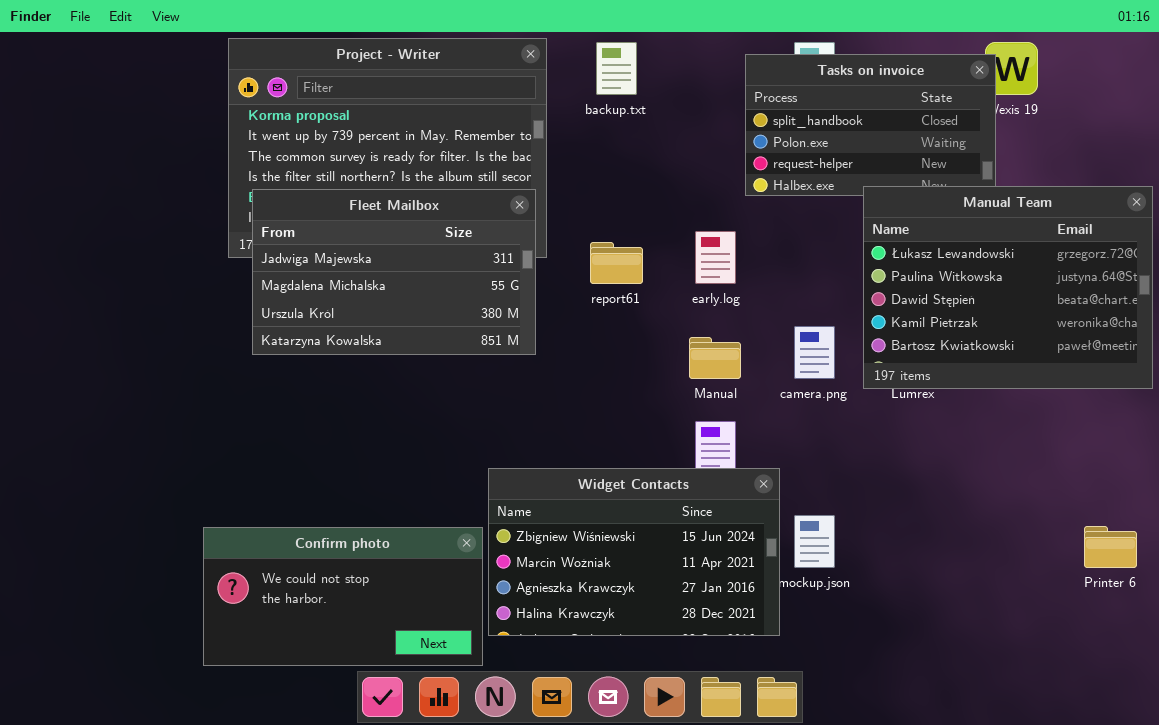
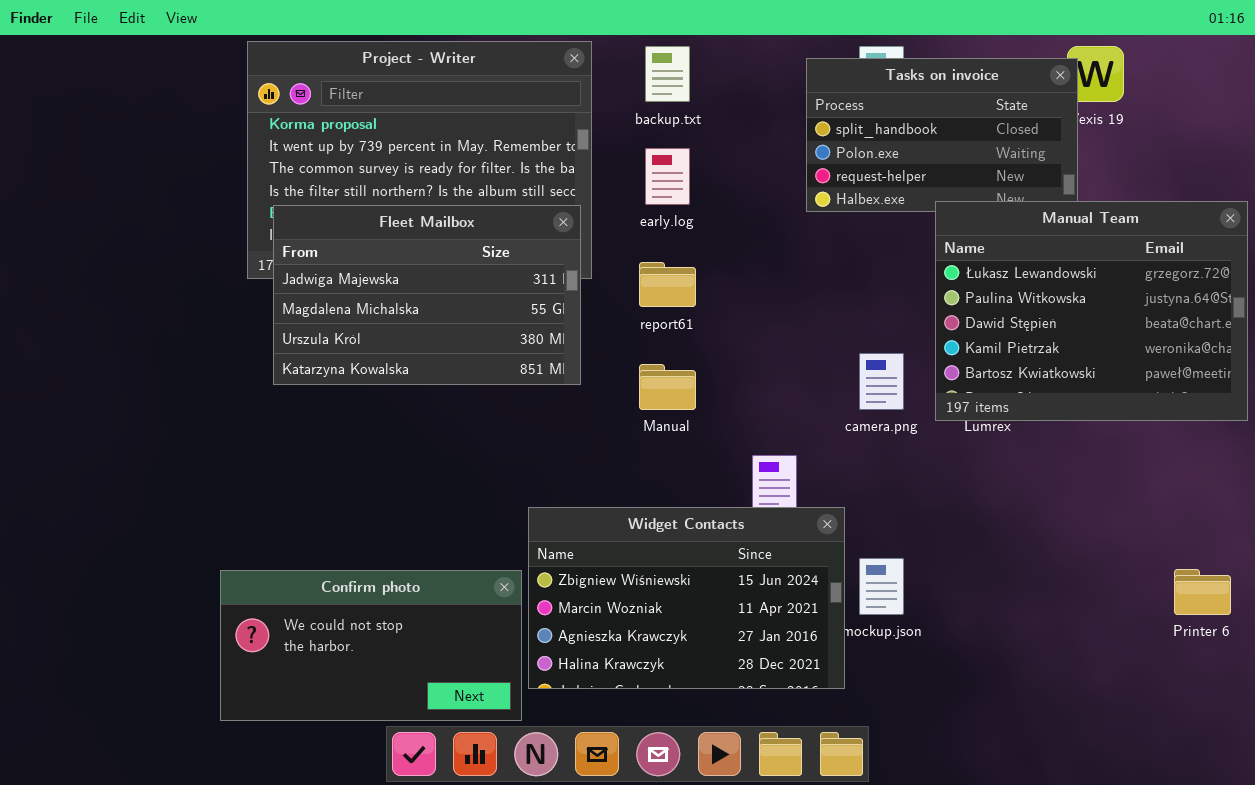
early.log: [695,231,736,284] -> [645,148,690,205], moved
Manual: [689,337,741,379] -> [639,364,696,410], moved

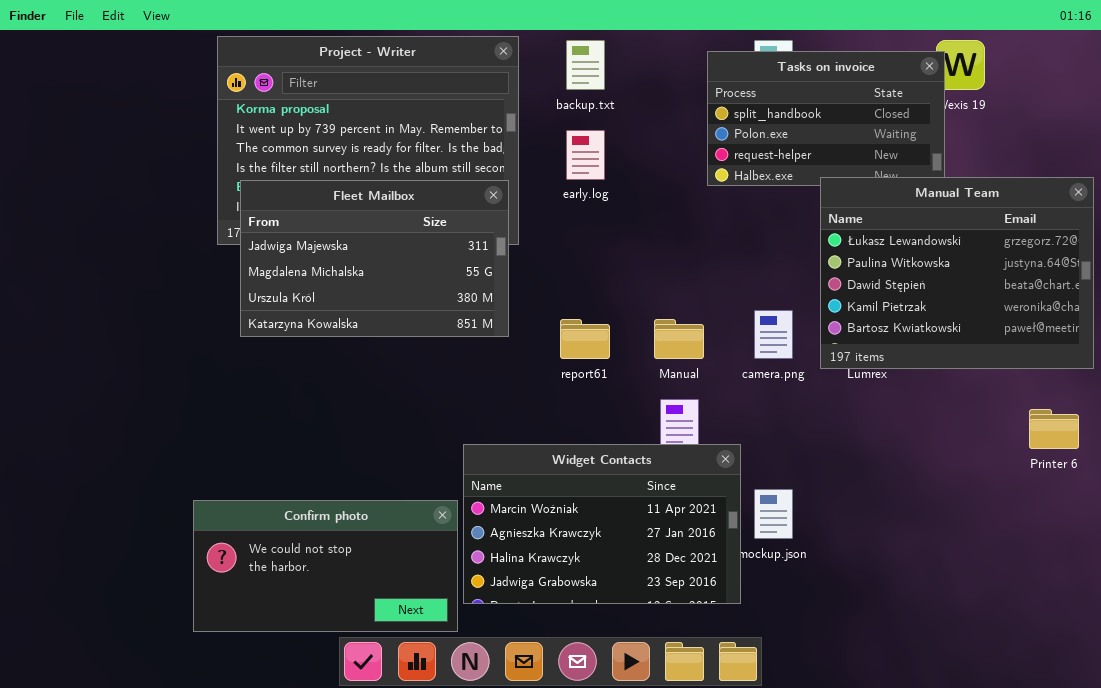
report61: [639,262,696,307] -> [560,319,610,359], moved
Manual: [639,364,696,410] -> [654,319,704,359], moved
Widget Contacts: [528,507,845,689] -> [463,444,741,604], scrolled down 1 row
Printer 6: [1174,569,1231,615] -> [1029,409,1079,449], moved

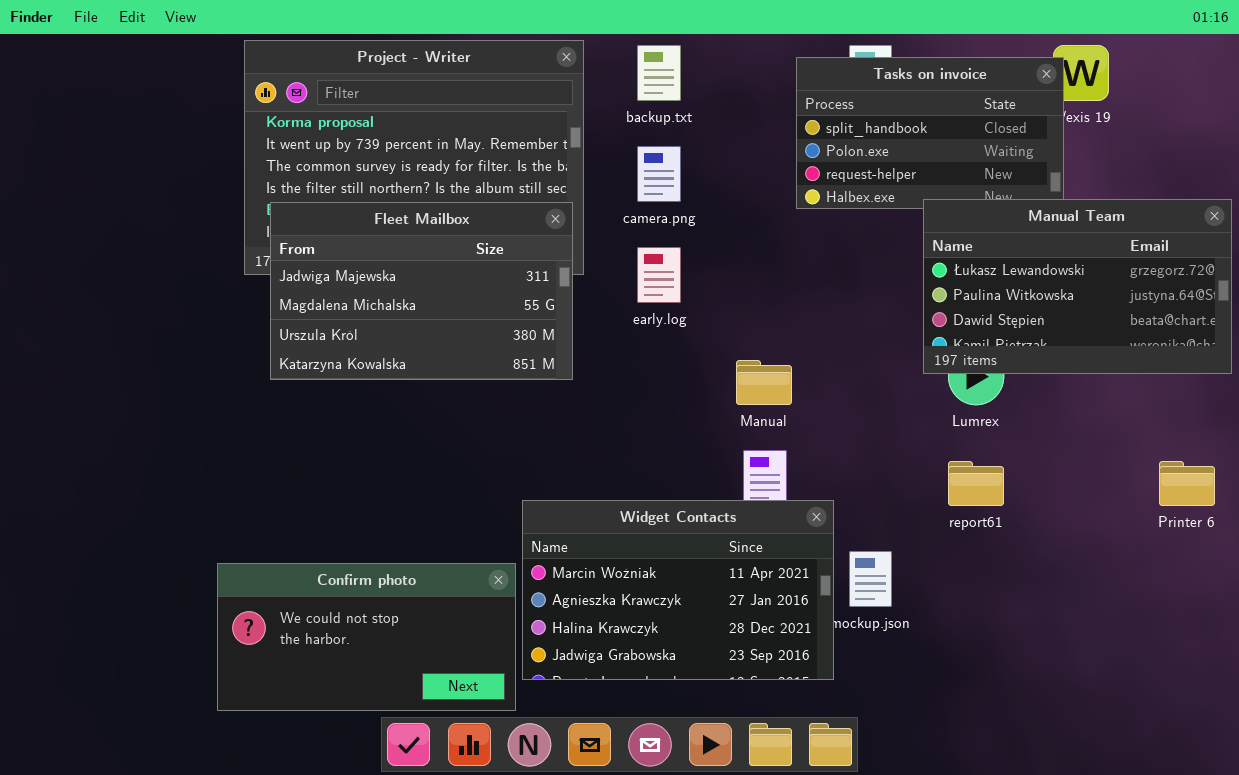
early.log: [566,130,605,180] -> [637,247,681,303], moved
Manual Team: [820,177,1094,369] -> [923,199,1232,374], resized
camera.png: [754,310,793,359] -> [637,146,681,202], moved
report61: [560,319,610,359] -> [948,461,1004,506], moved

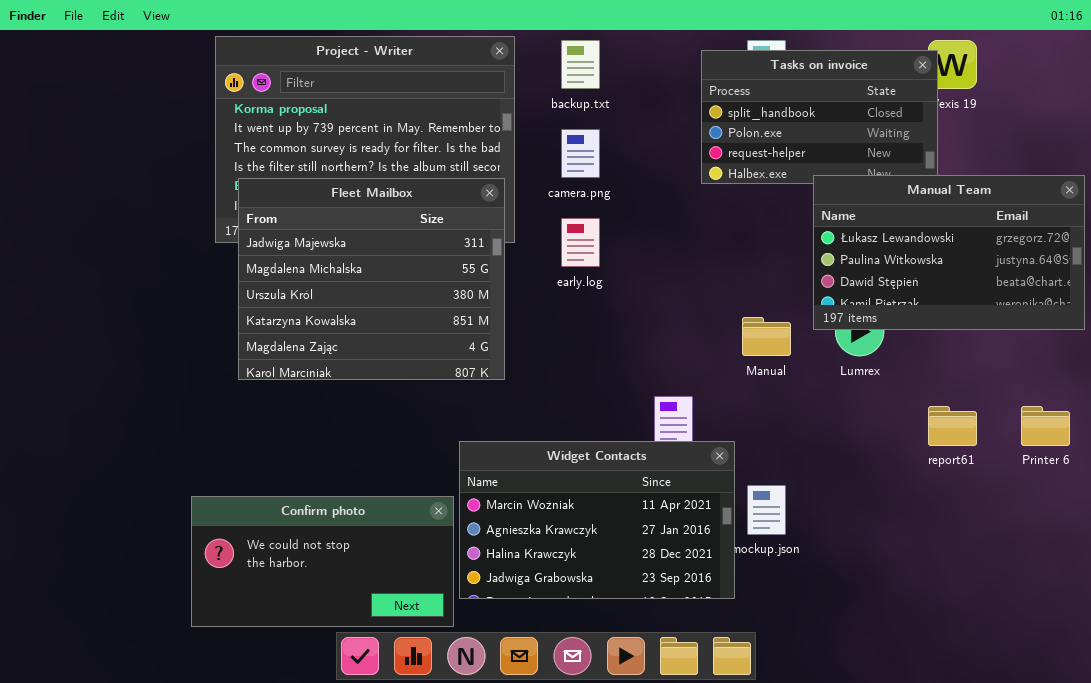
Fleet Mailbox: [270,202,573,380] -> [238,178,505,380], resized
Manual: [736,360,792,405] -> [742,317,791,356], moved
report61: [948,461,1004,506] -> [928,406,977,446], moved

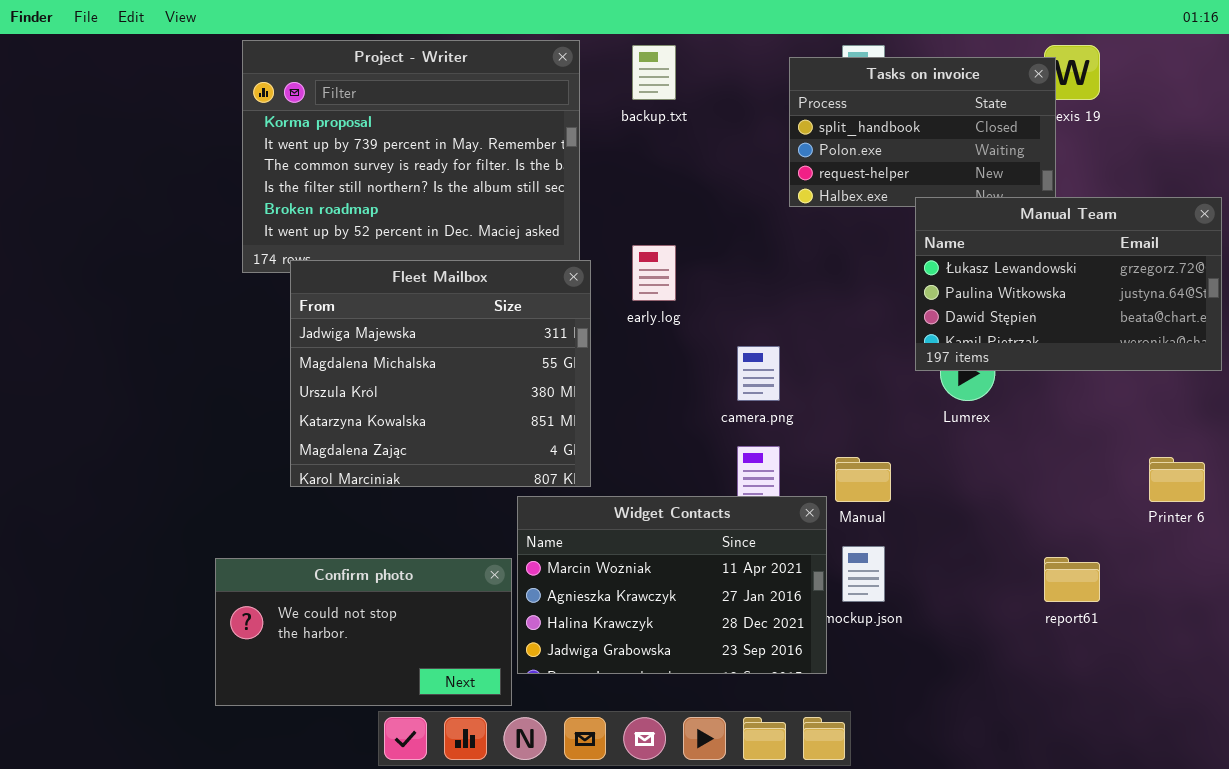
camera.png: [561,129,600,178] -> [737,346,780,401], moved
Fleet Mailbox: [238,178,505,380] -> [290,260,591,487], moved
Manual: [742,317,791,356] -> [835,457,891,502], moved
report61: [928,406,977,446] -> [1044,557,1100,602], moved

